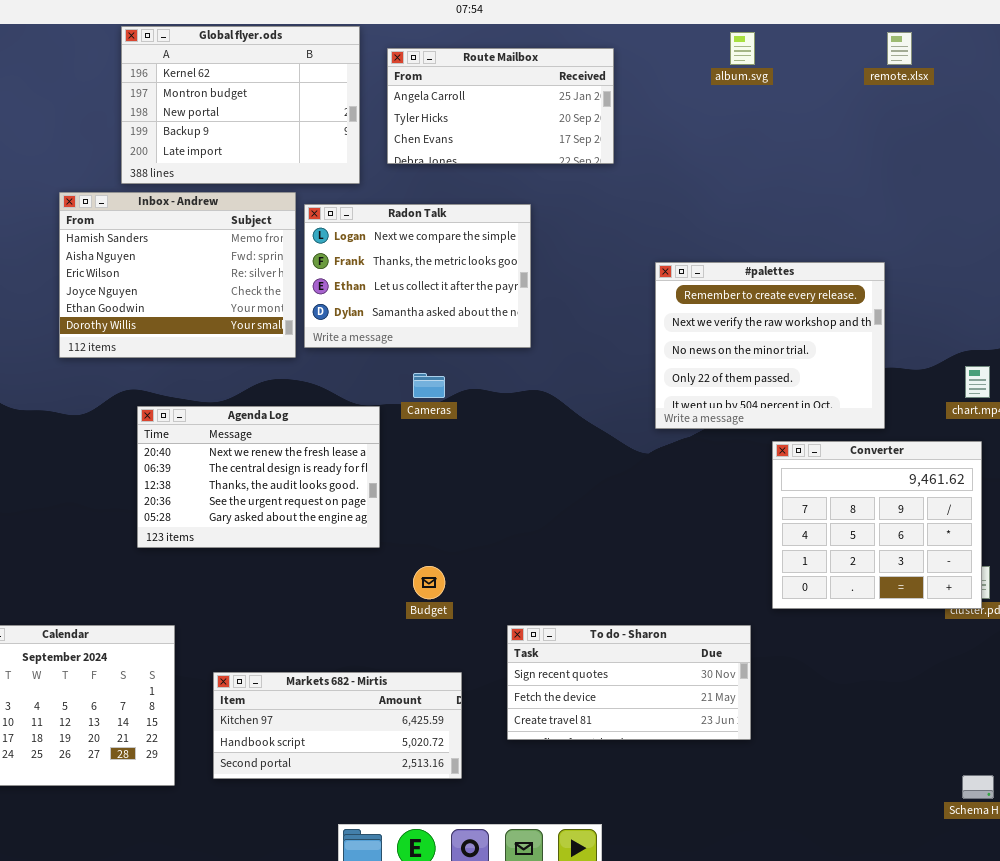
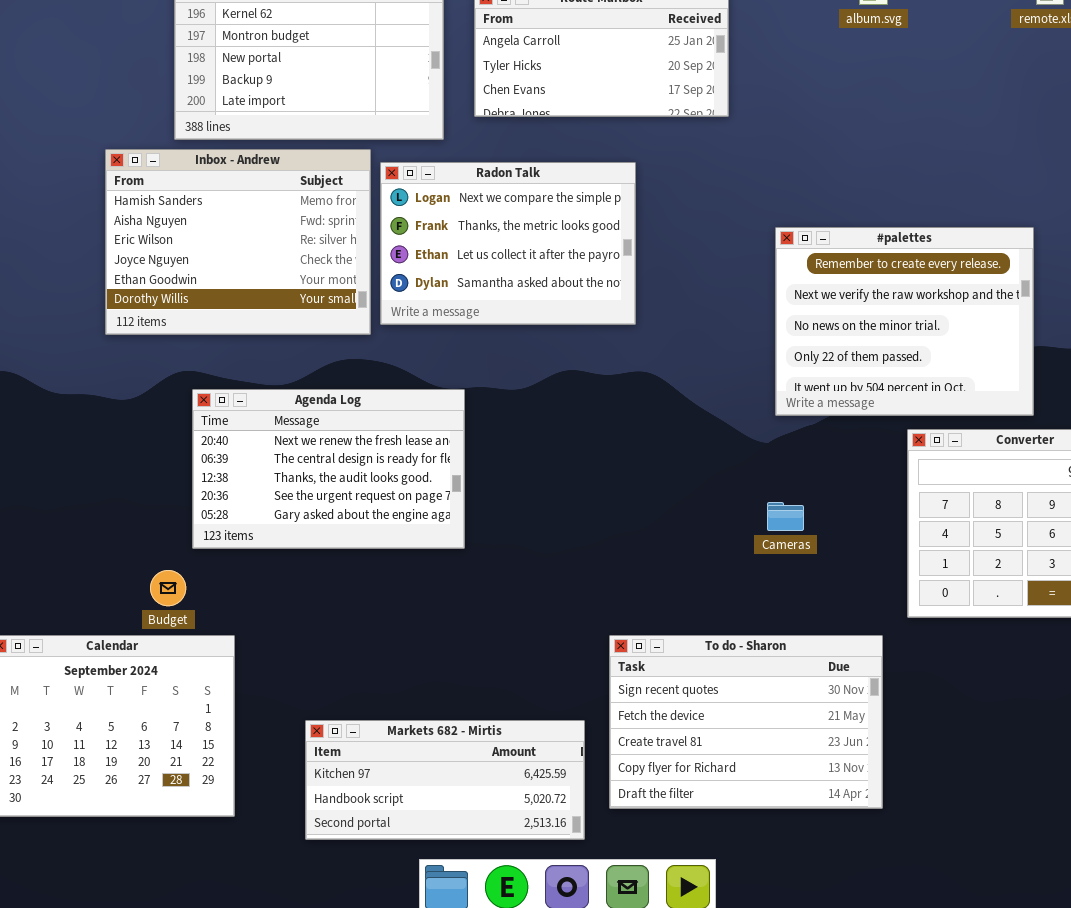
Cameras: [413,373,445,398] -> [767,502,804,531], moved
Budget: [413,566,445,599] -> [150,570,186,606], moved
To do - Sharon: [507,625,751,740] -> [609,635,883,809], resized
Markets 682 - Mirtis: [213,672,462,779] -> [305,720,585,840], moved

